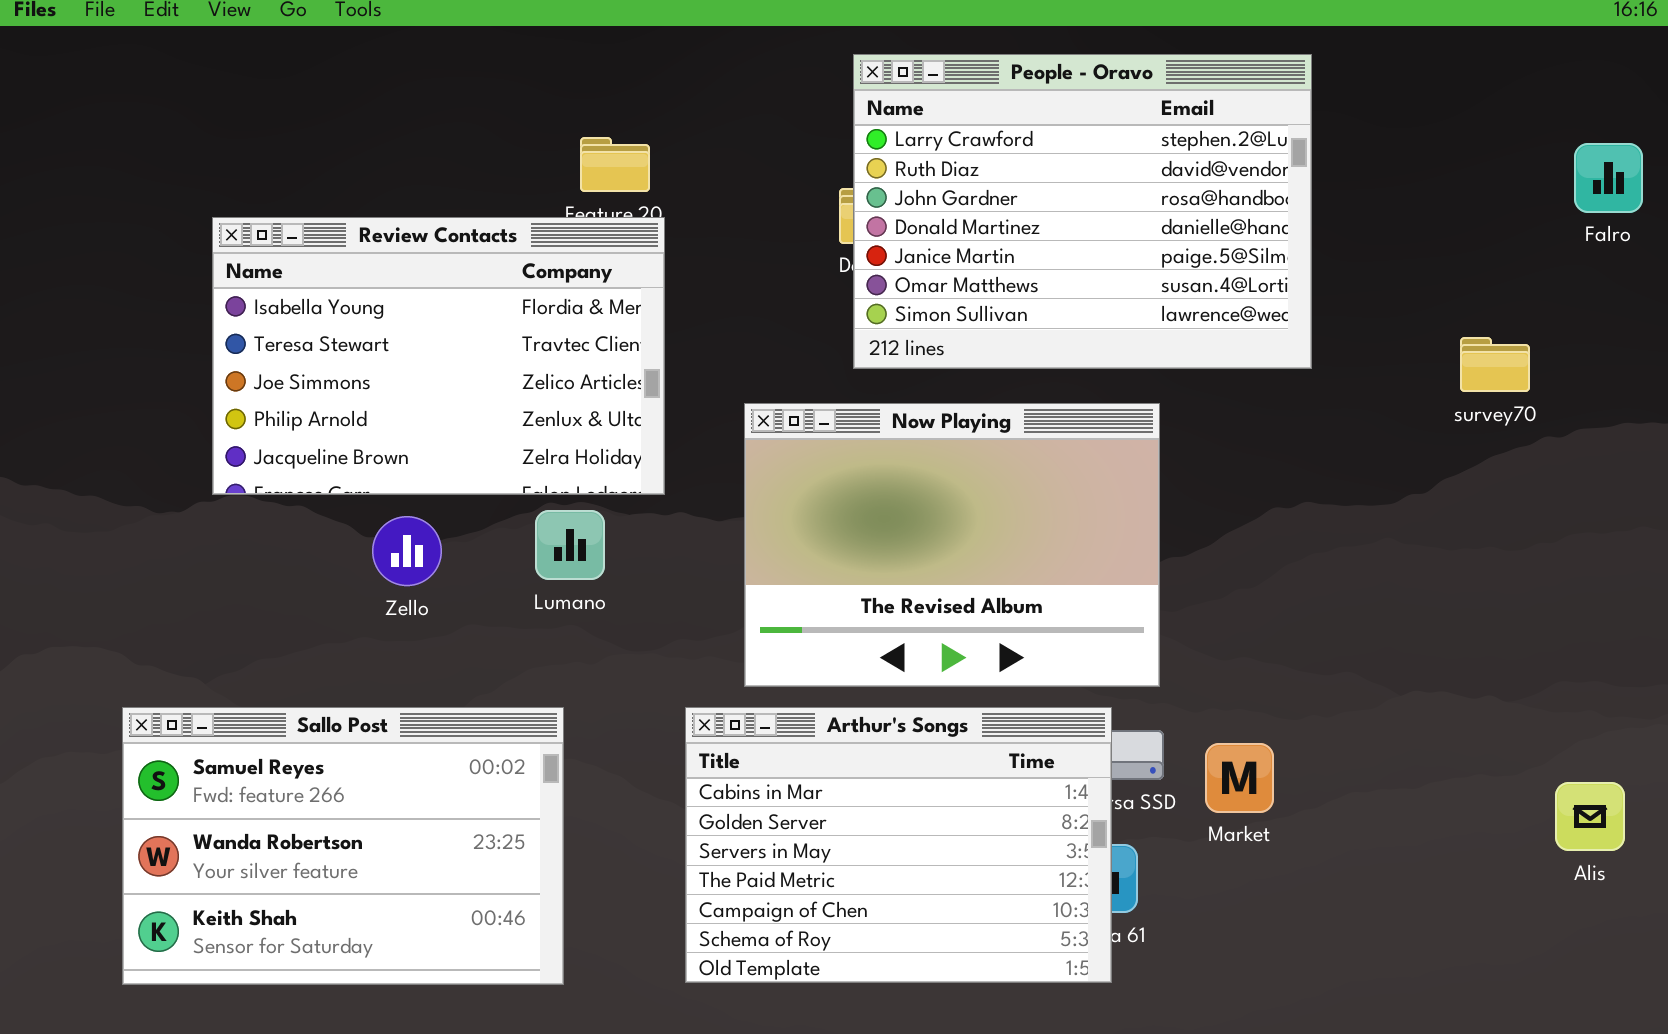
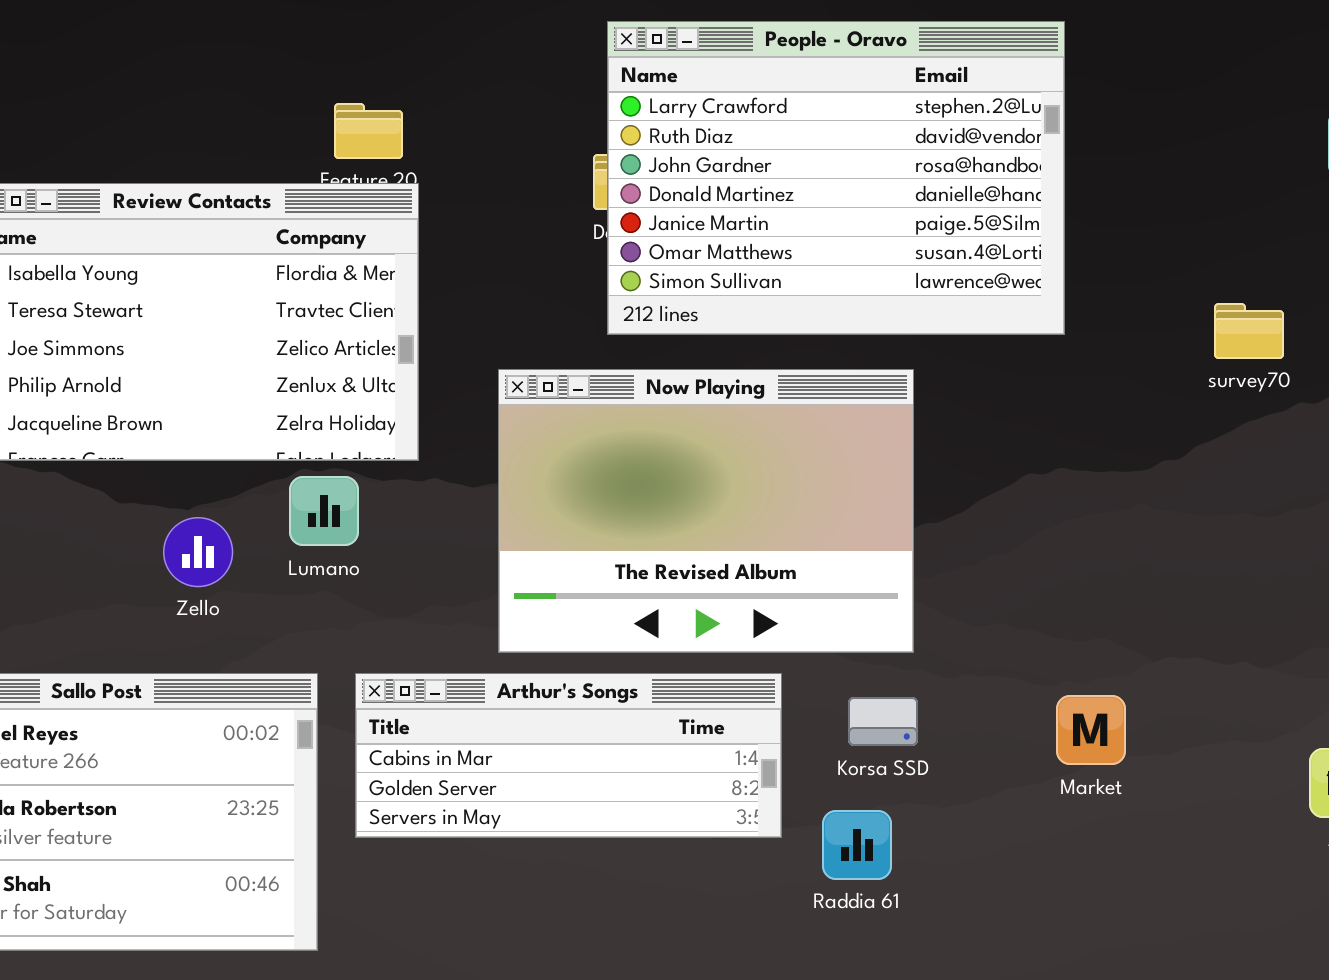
Zello: [372,516,442,586] -> [163,517,233,587], moved
Arthur's Songs: [685,707,1112,983] -> [355,673,782,838], moved, resized
Market: [1205,743,1274,813] -> [1056,695,1126,765], moved

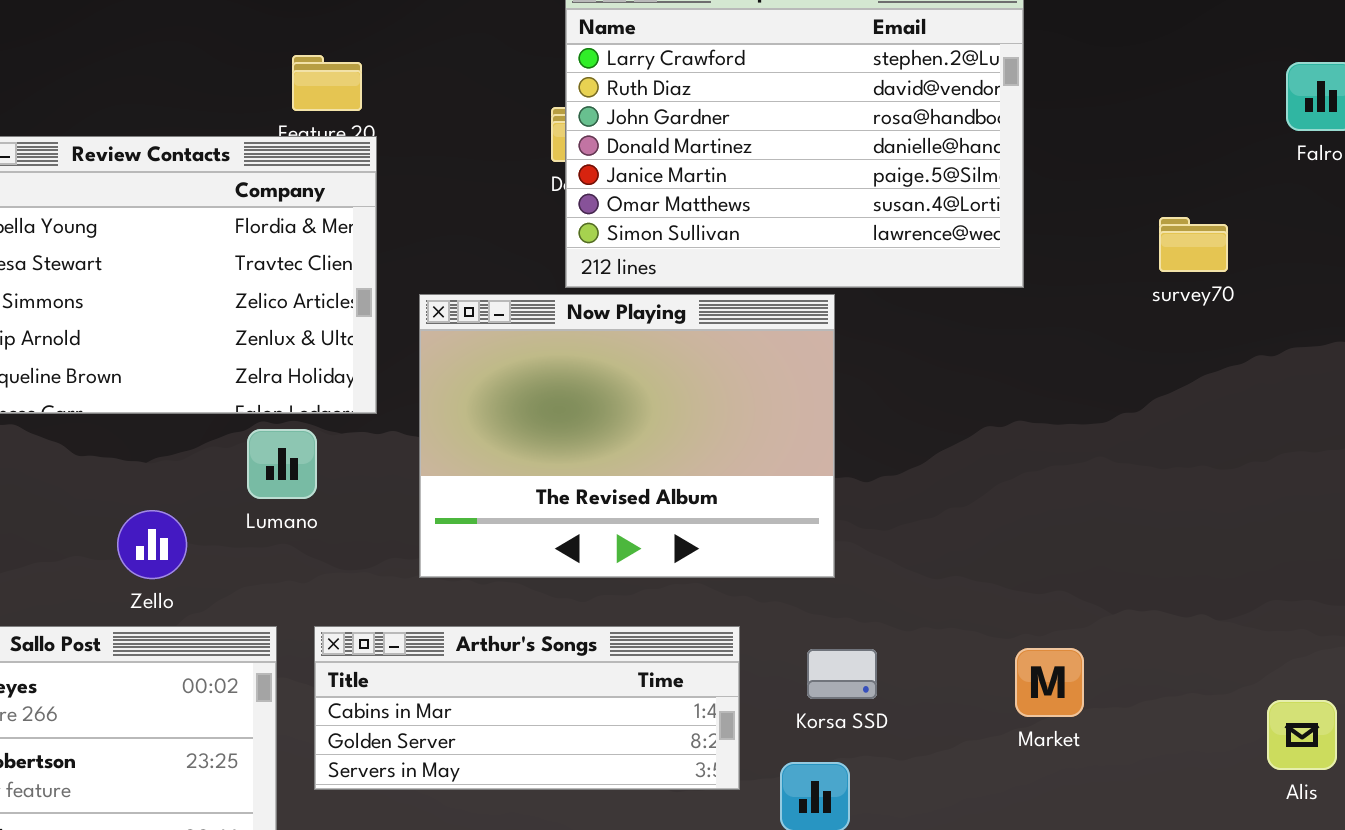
survey70: [1214,303,1284,359] -> [1159,217,1228,272], moved
Now Playing: [498,369,914,653] -> [419,294,835,578], moved
Zello: [163,517,233,587] -> [117,510,187,579], moved

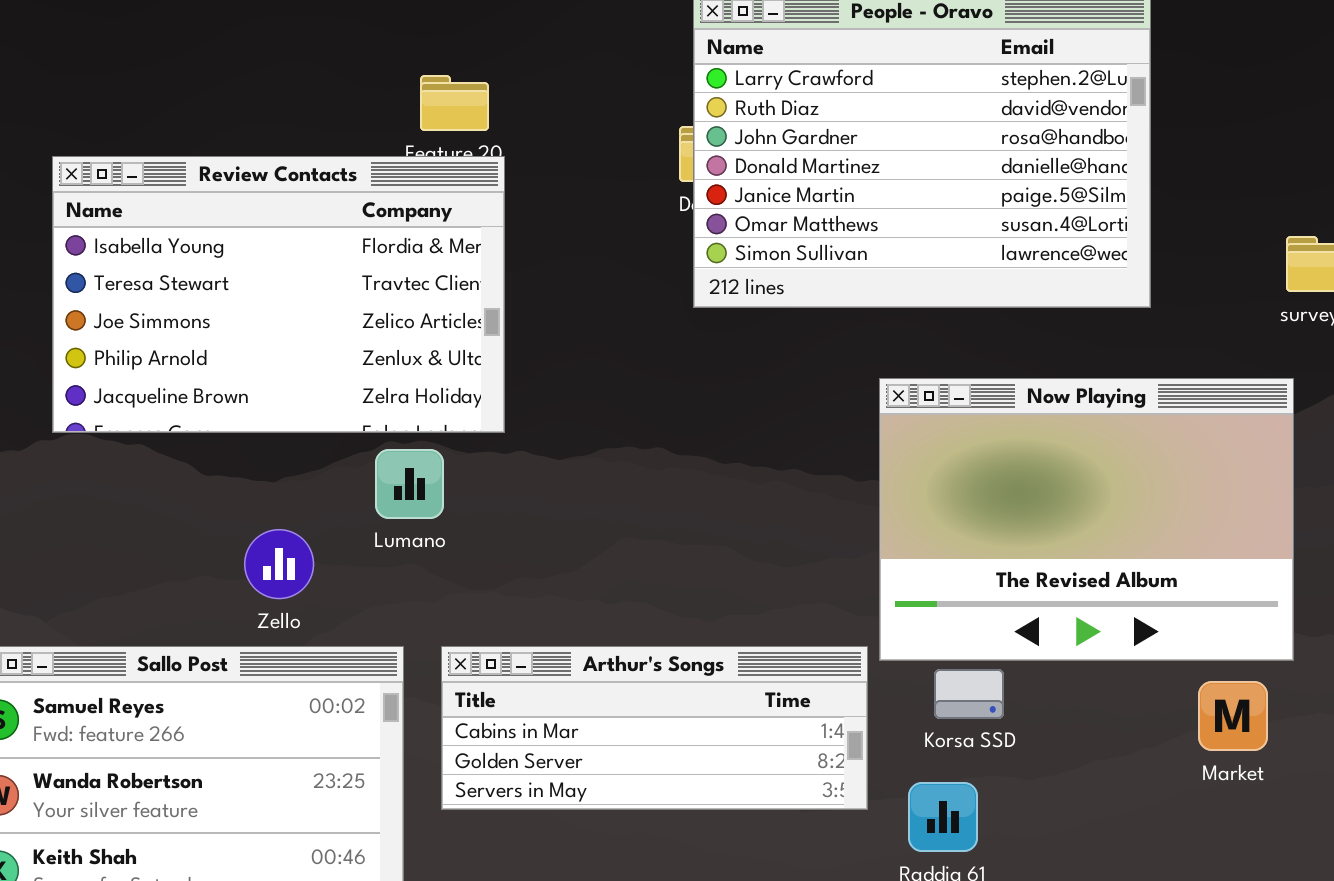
Now Playing: [419,294,835,578] -> [879,378,1294,661], moved
Market: [1015,648,1084,717] -> [1198,681,1268,751], moved

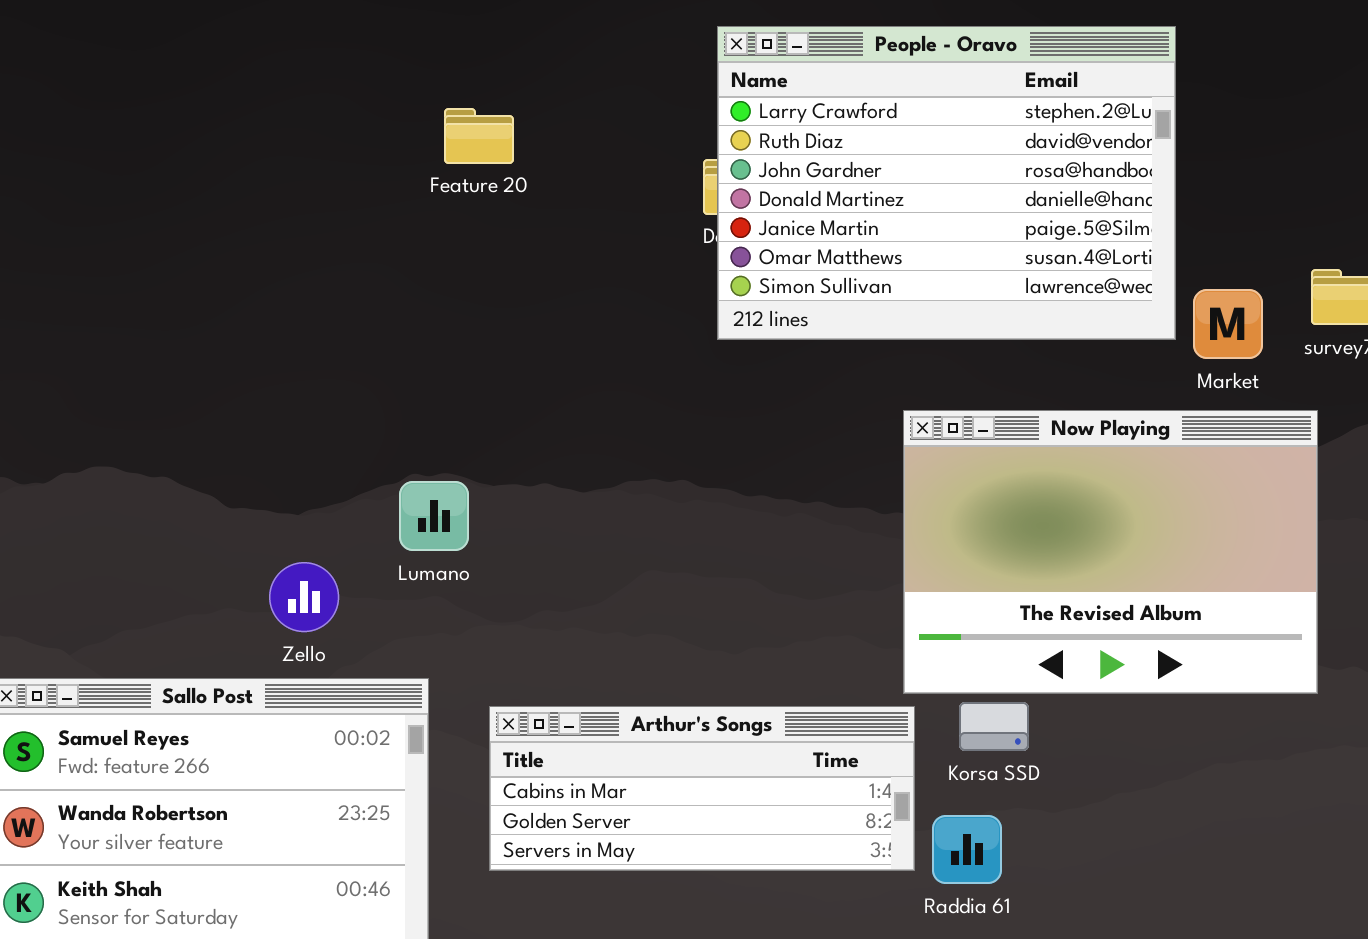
Review Contacts: [52,156,505,433] -> none, closed
Arthur's Songs: [441,646,868,810] -> [489,706,915,871], moved
Market: [1198,681,1268,751] -> [1193,289,1263,359], moved

